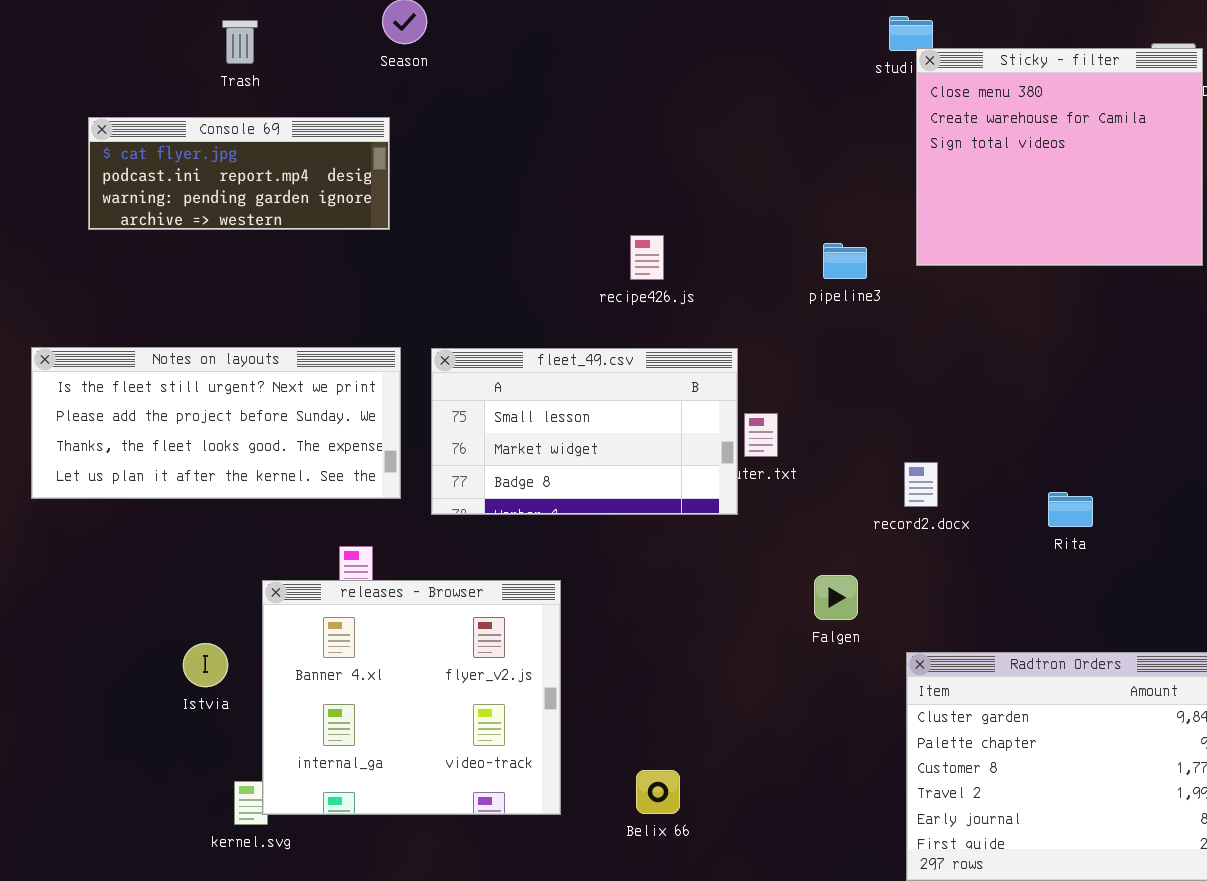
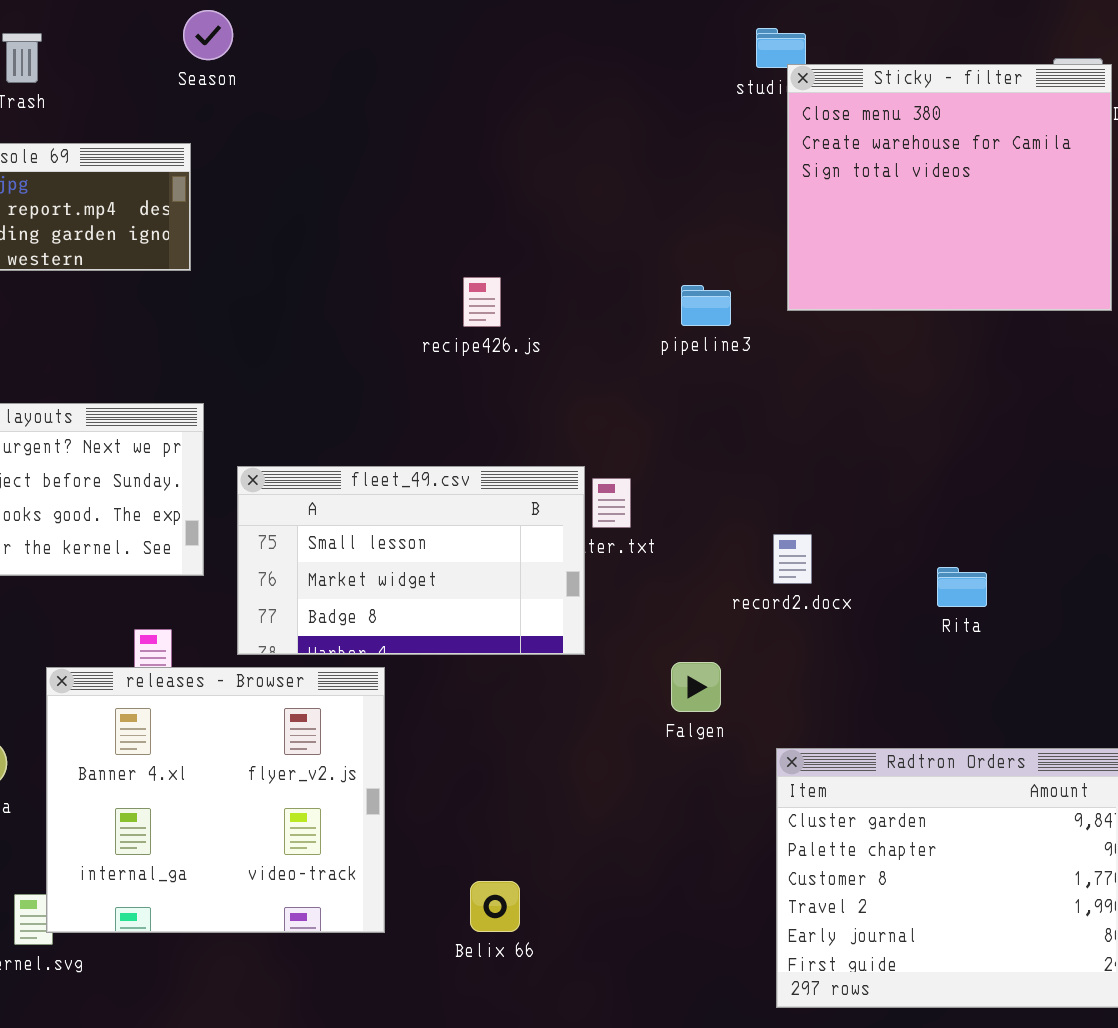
fleet_49.csv: [431,348,738,515] -> [237,466,585,655], moved

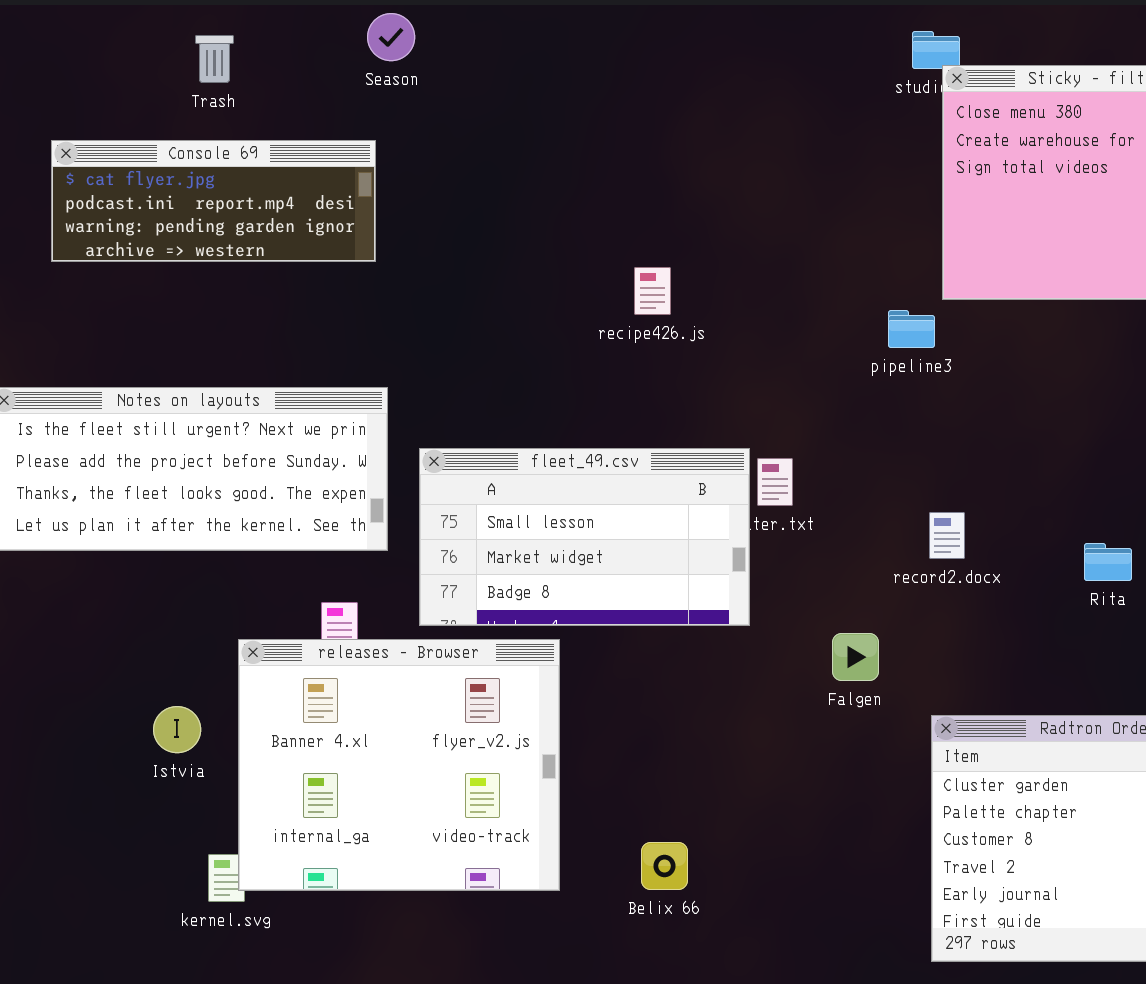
pipeline3: [681,285,731,326] -> [888,310,935,348], moved

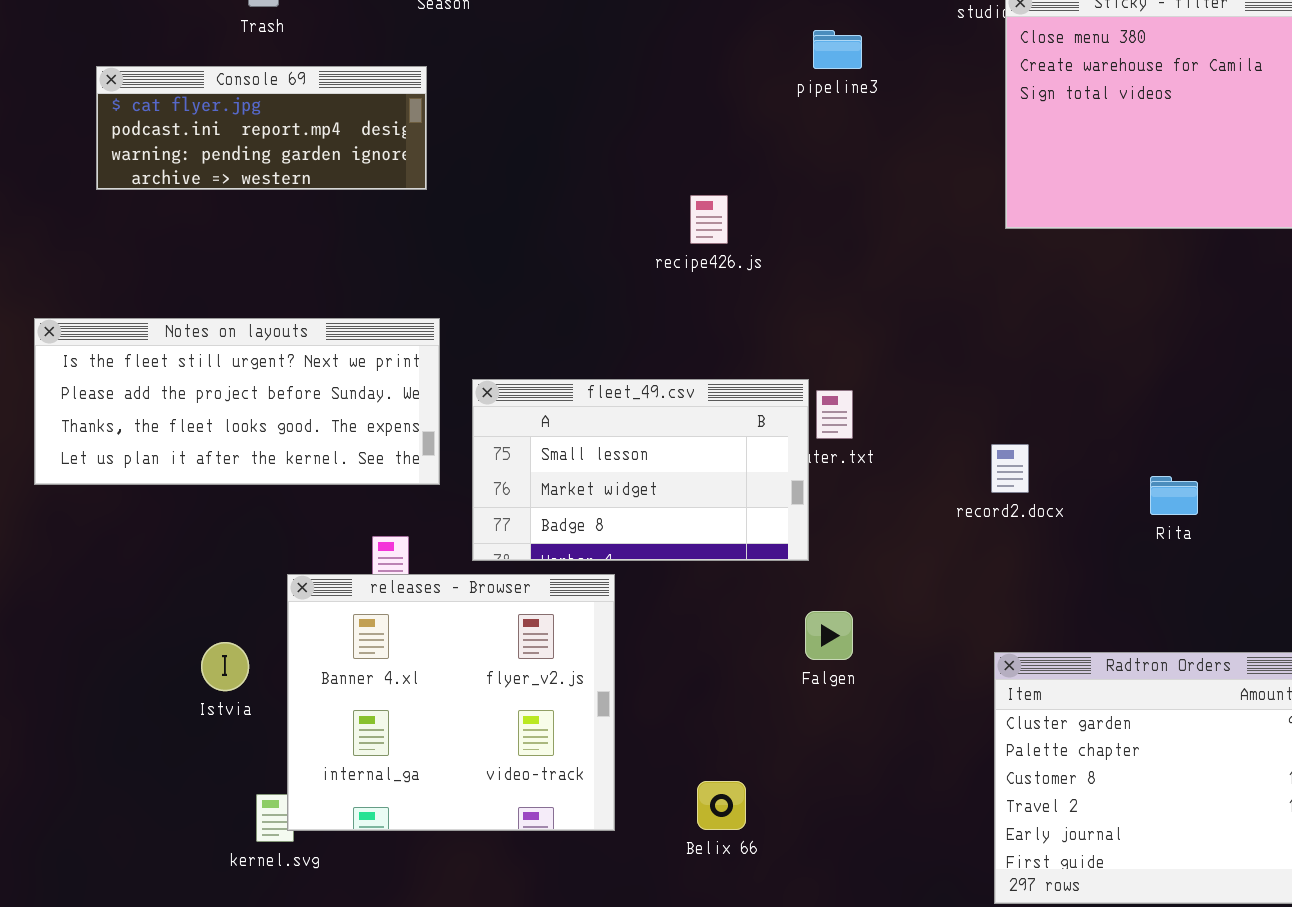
pipeline3: [888,310,935,348] -> [813,30,862,69], moved
Falgen: [832,633,879,681] -> [805,611,853,660], moved

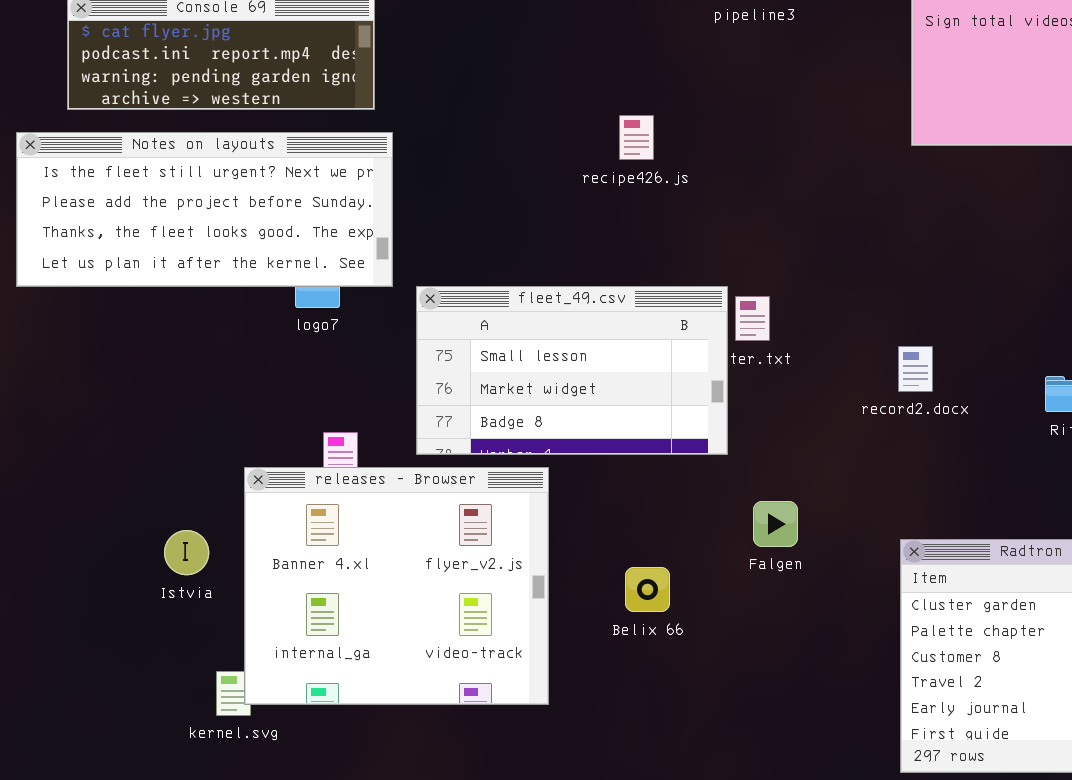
Notes on layouts: [34,318,440,485] -> [16,132,393,287], moved
Falgen: [805,611,853,660] -> [753,501,798,547], moved
Belix 66: [697,781,746,830] -> [625,567,670,612], moved

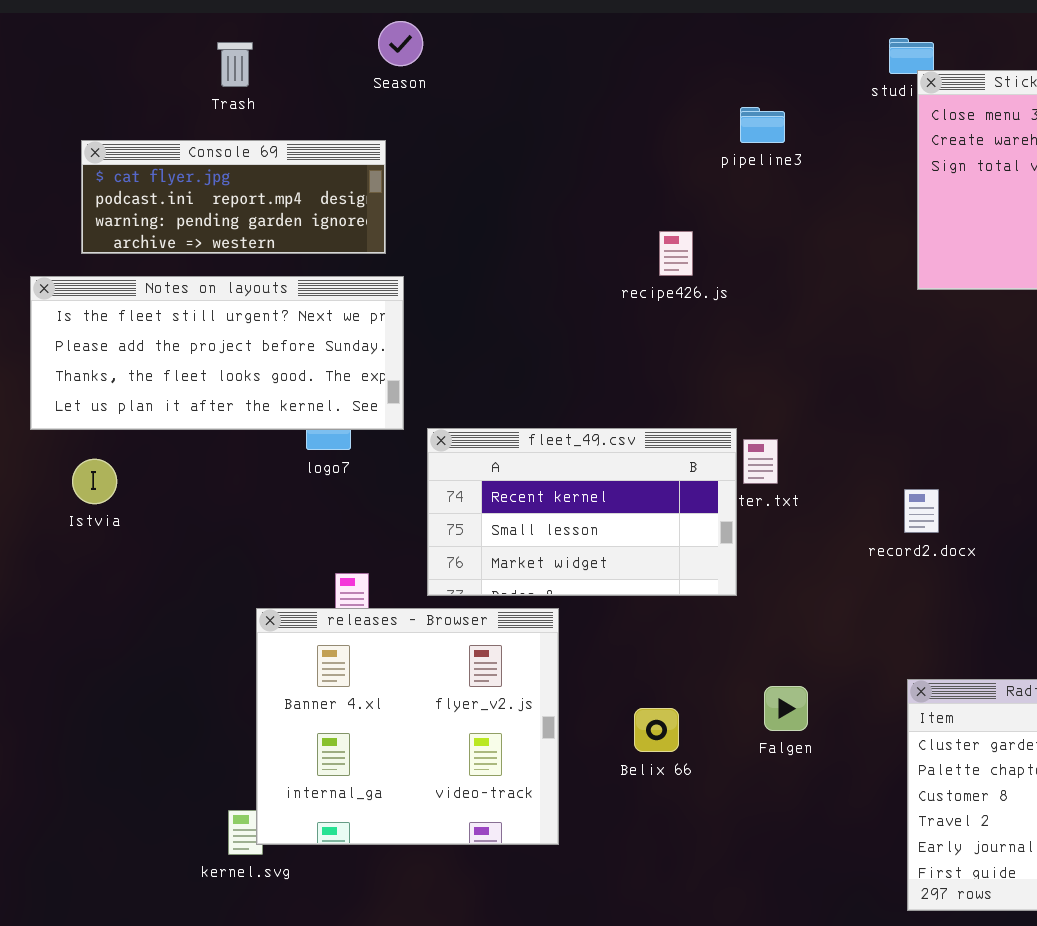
recipe426.js: [619,115,654,160] -> [659,231,693,276], moved
fleet_49.csv: [416,286,728,455] -> [427,428,737,596], scrolled up 1 row
Falgen: [753,501,798,547] -> [764,686,808,731], moved
Istvia: [164,530,209,575] -> [72,459,117,504], moved

